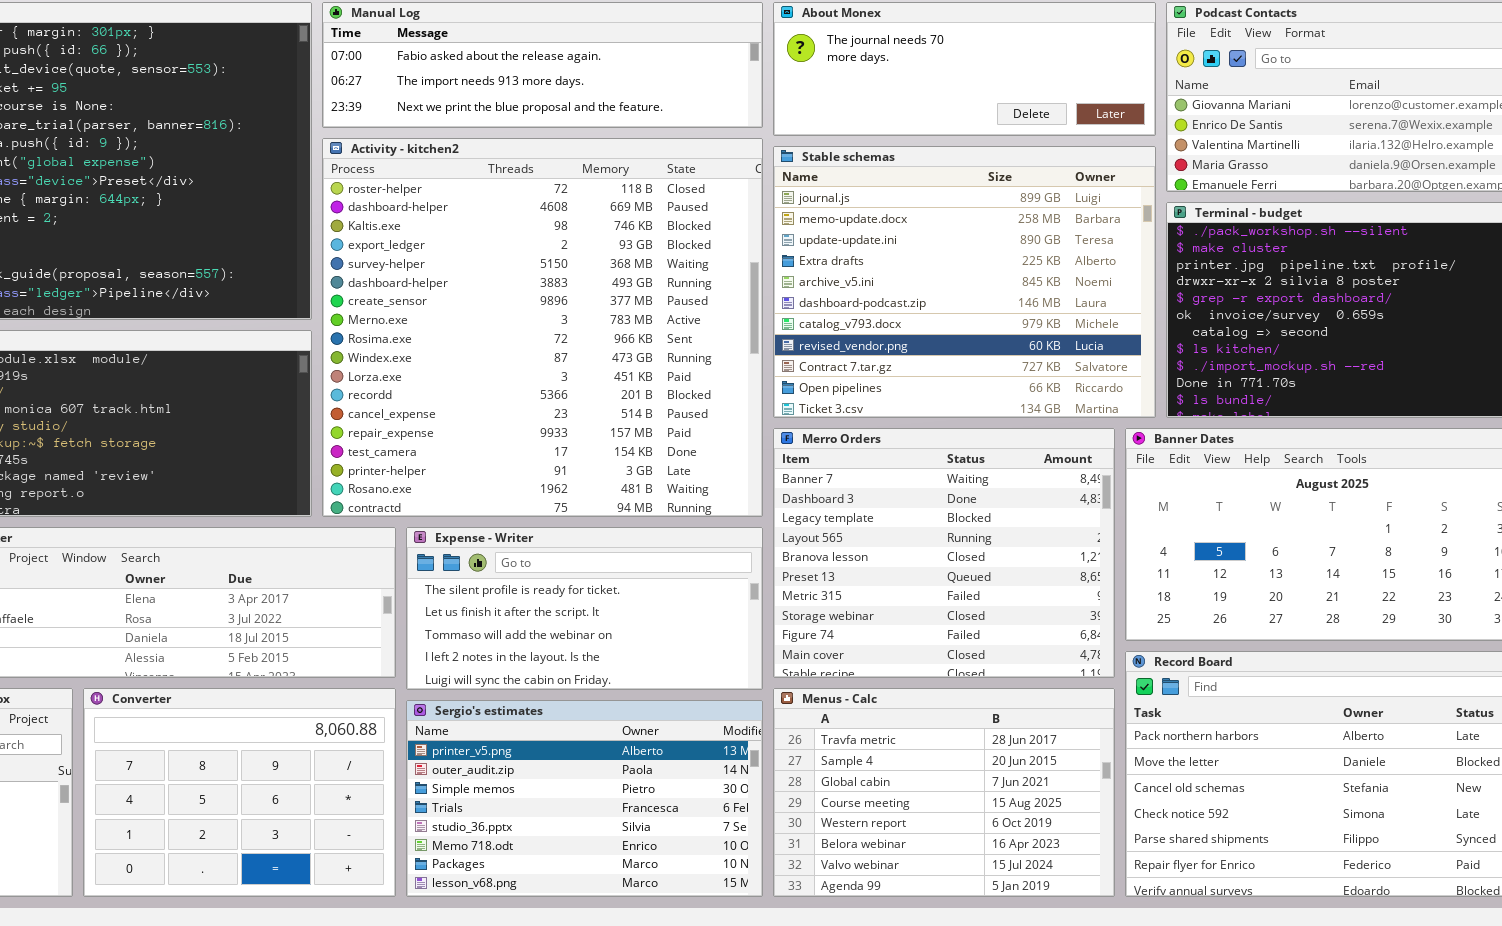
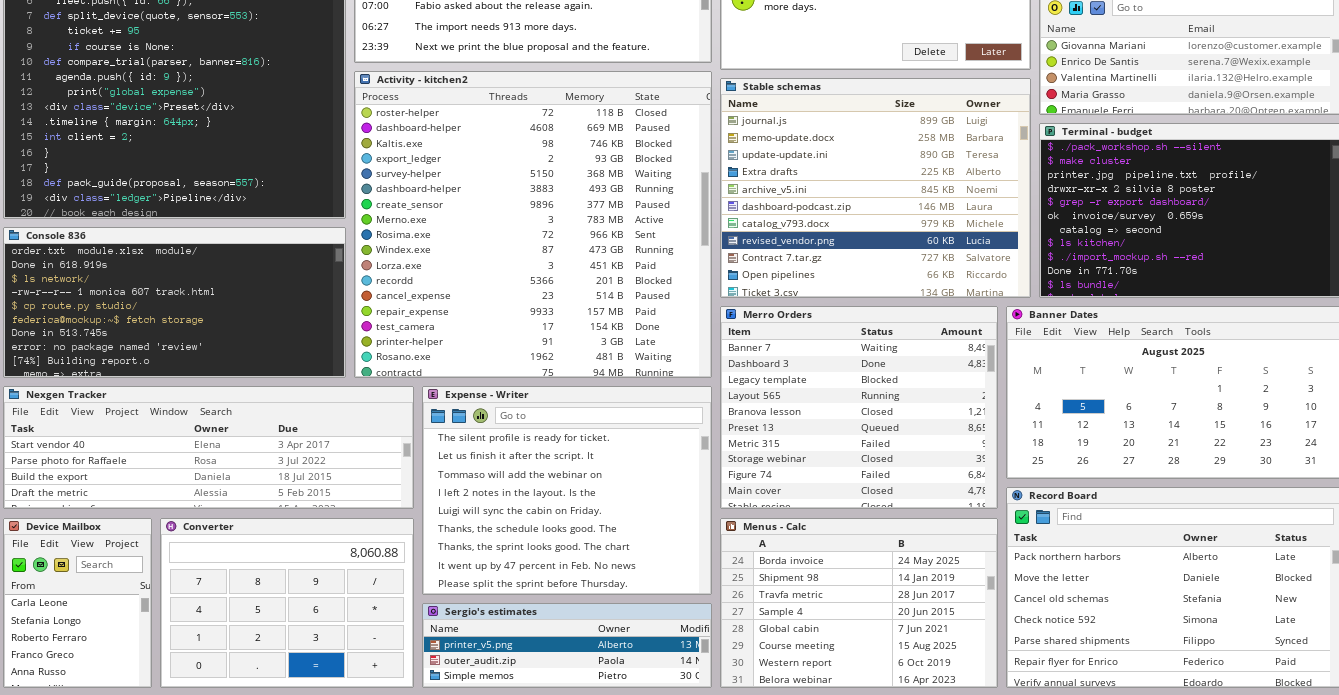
Expense - Writer: [406,527,763,690] -> [422,386,712,595], resized
Menus - Calc: [773,688,1115,897] -> [720,518,998,688], scrolled up 2 rows
Sergio's estimates: [406,700,763,897] -> [422,603,712,688], resized

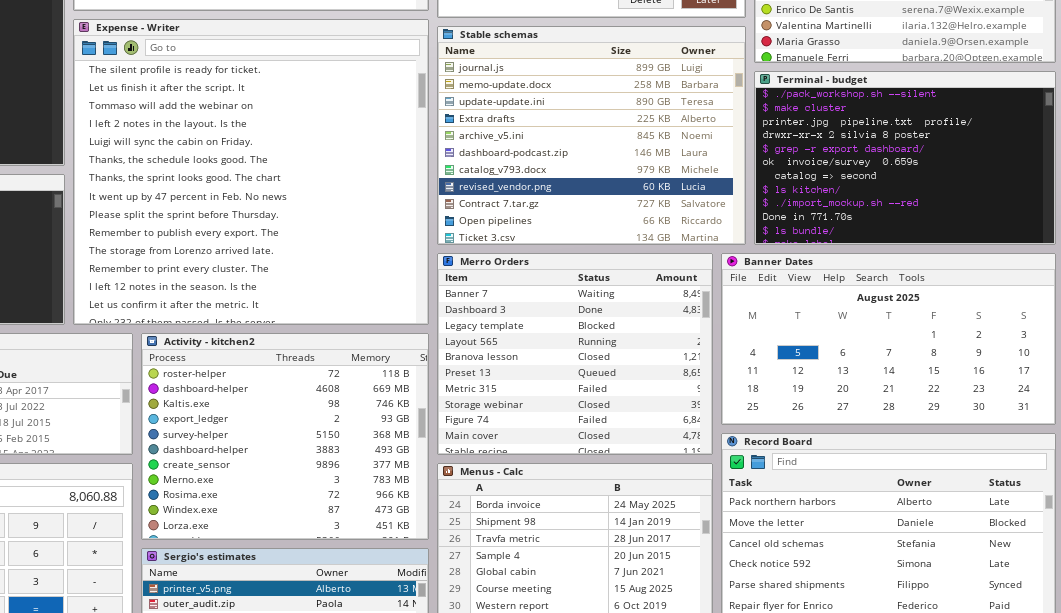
Activity - kitchen2: [354,71,712,378] -> [141,333,429,540], moved, resized
Expense - Writer: [422,386,712,595] -> [73,19,429,325], moved, resized

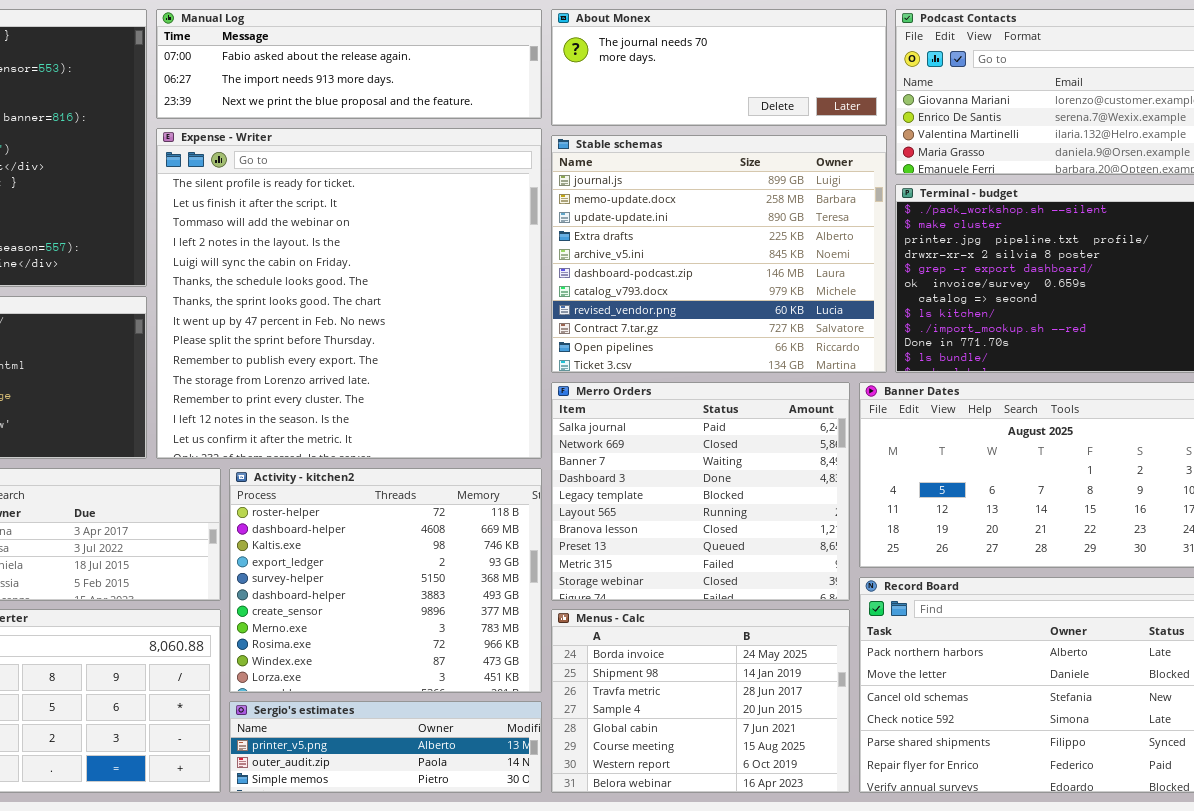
Merro Orders: [437,253,713,455] -> [551,382,850,601], scrolled up 2 rows

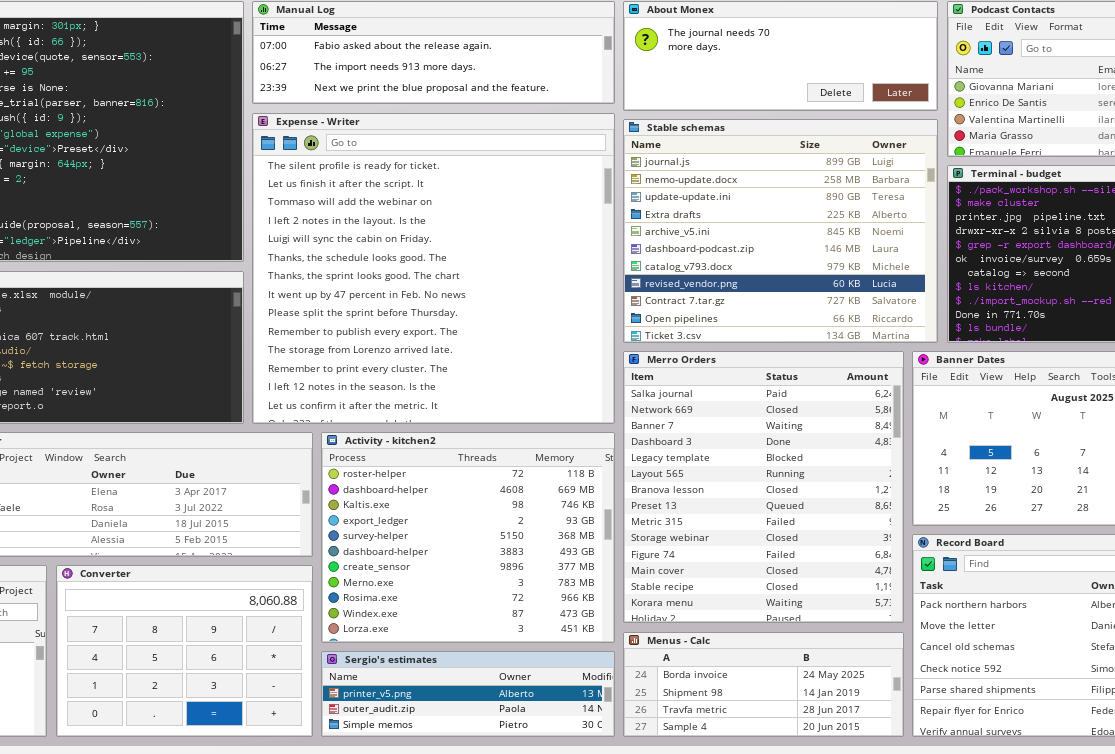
Merro Orders: [551,382,850,601] -> [623,351,904,623], resized
Menus - Calc: [551,609,850,793] -> [623,632,904,737], resized

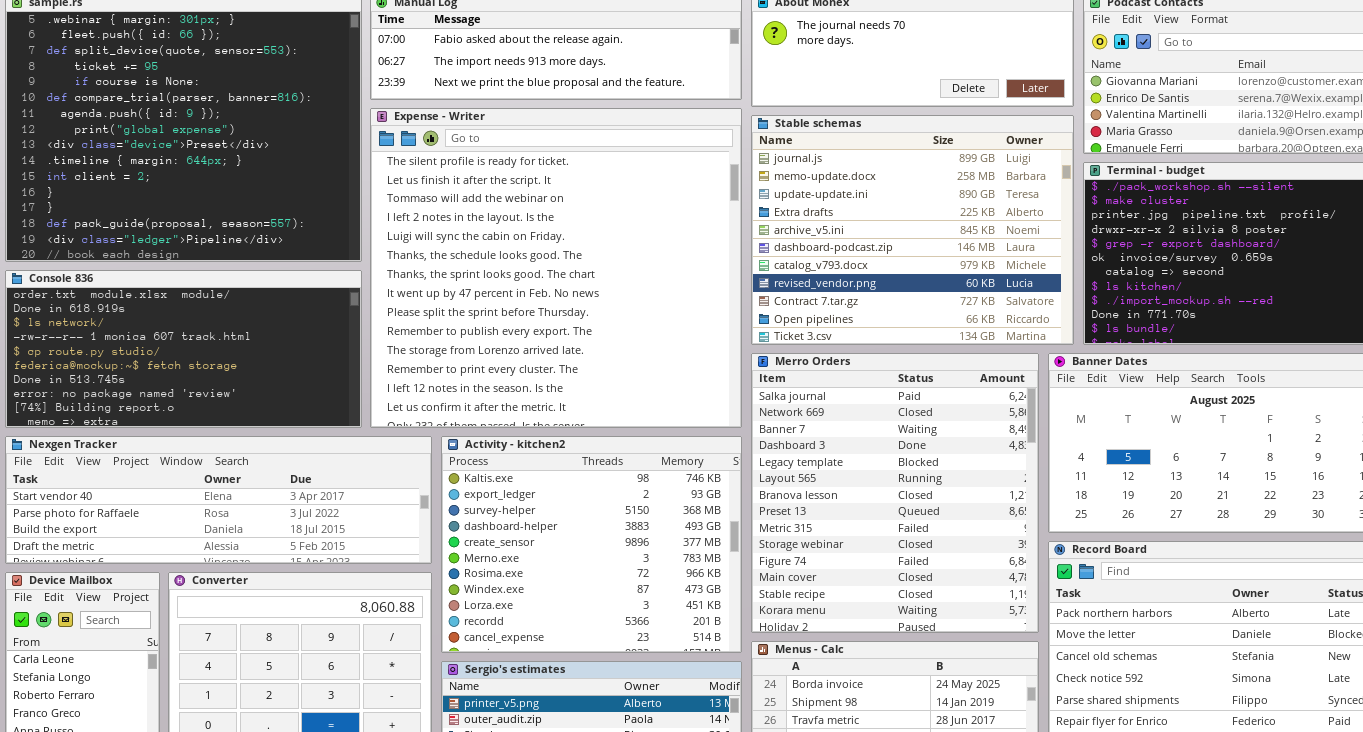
Activity - kitchen2: [321,432,615,643] -> [441,436,742,653], scrolled down 2 rows

